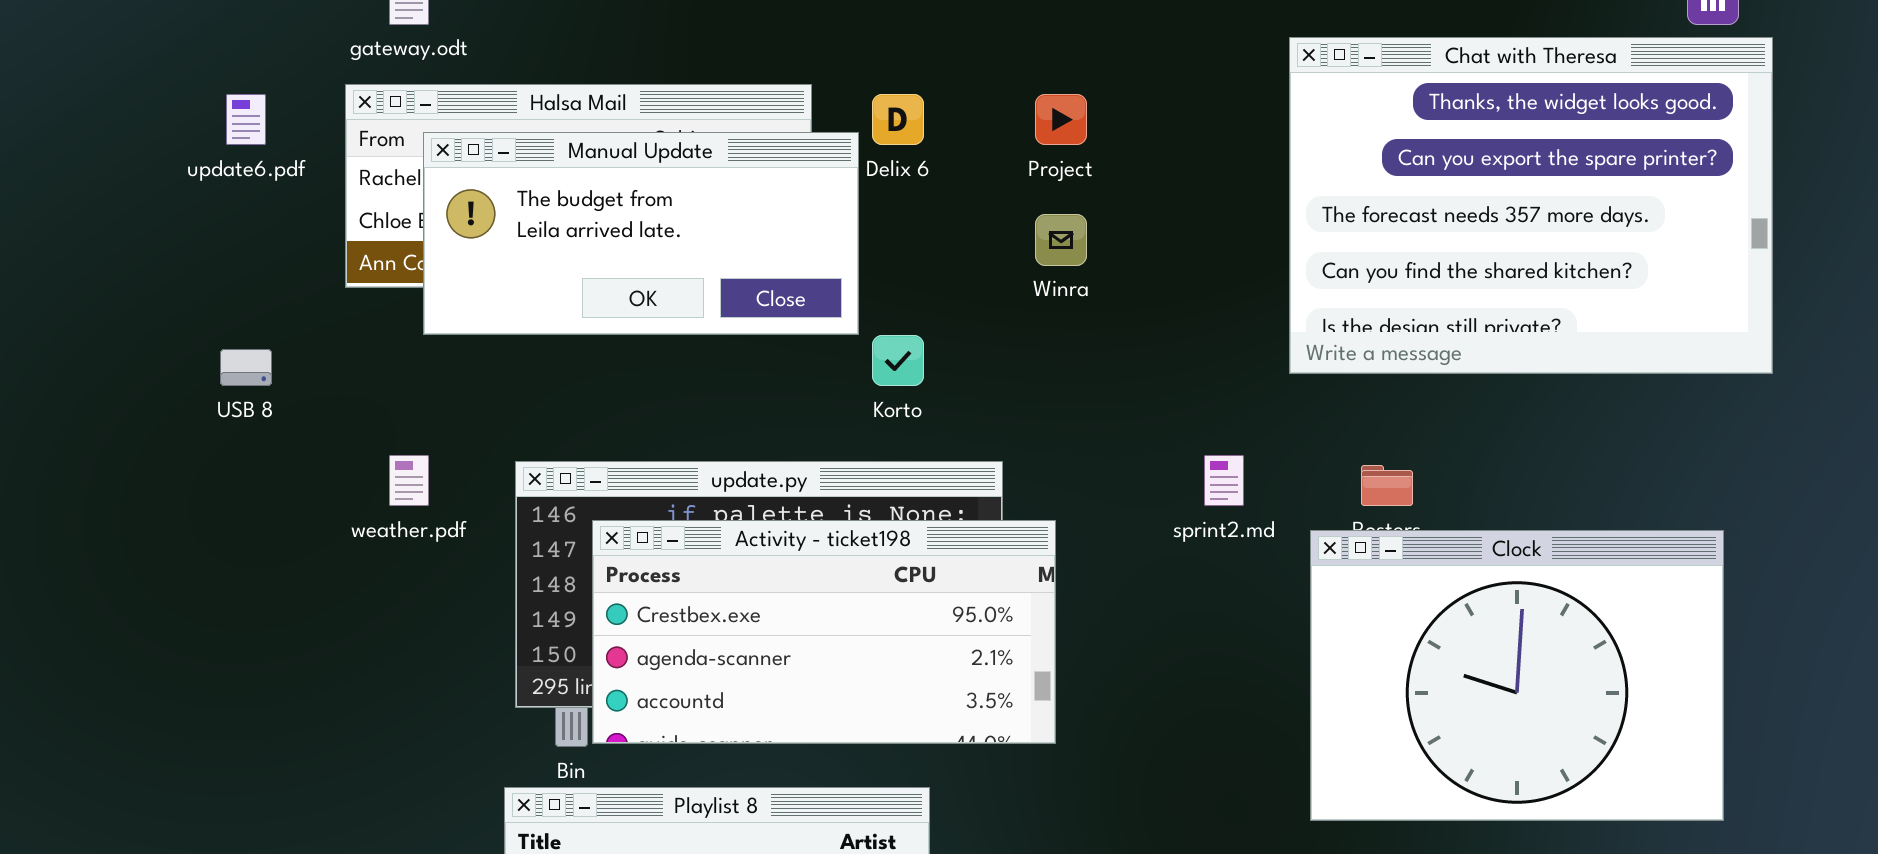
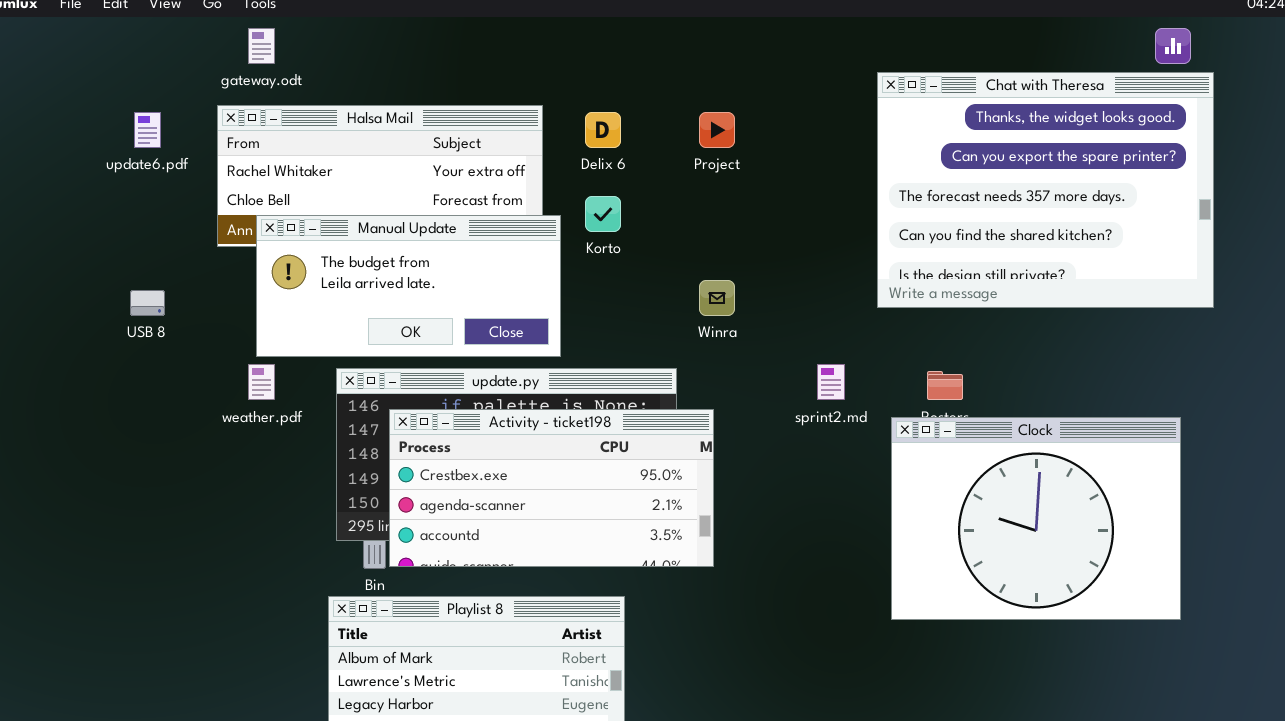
Manual Update: [423,132,859,335] -> [256,215,561,357], moved
Winra: [1035,214,1087,266] -> [699,280,735,316], moved
Korto: [872,335,924,386] -> [585,196,621,232], moved

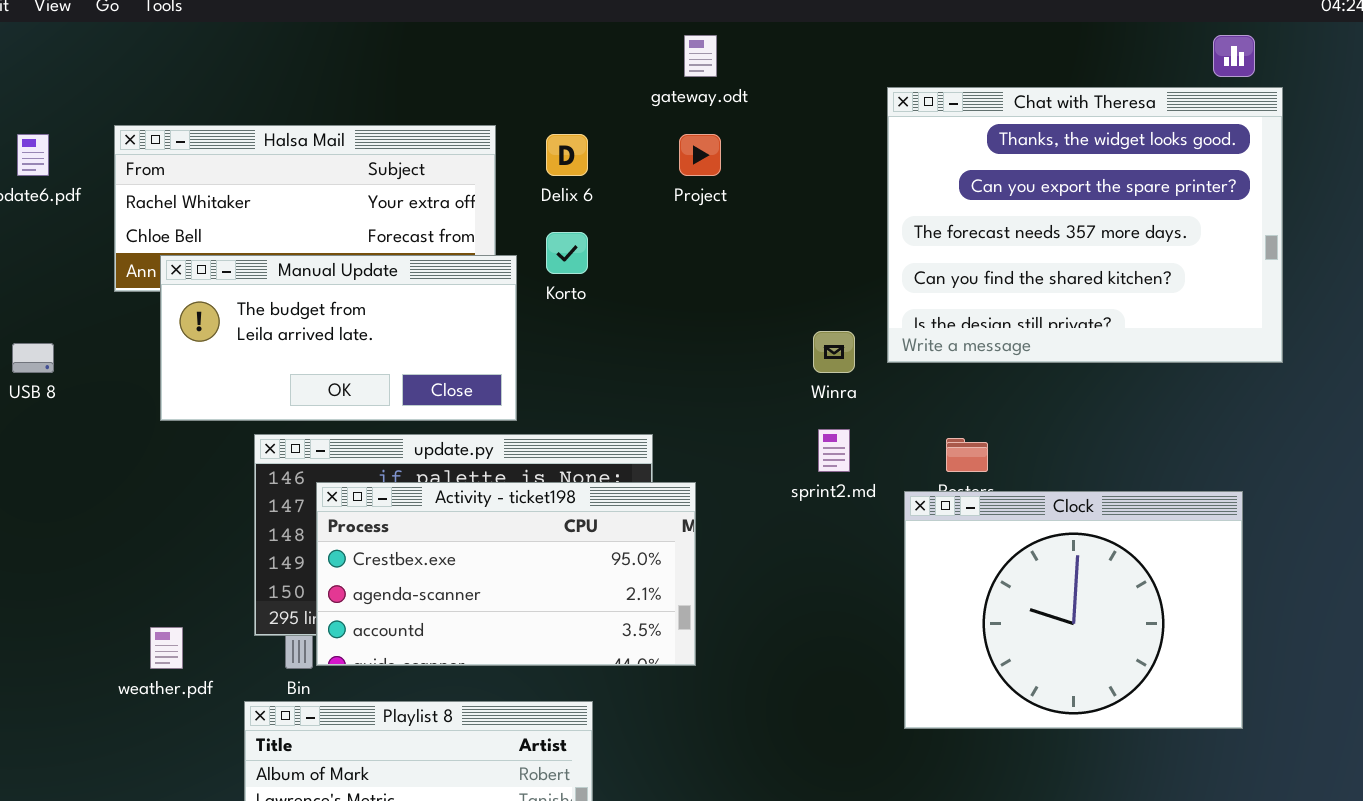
gateway.odt: [248,28,275,64] -> [684,35,717,77], moved
Winra: [699,280,735,316] -> [813,331,855,373], moved
weather.pdf: [248,364,275,400] -> [150,627,183,669], moved

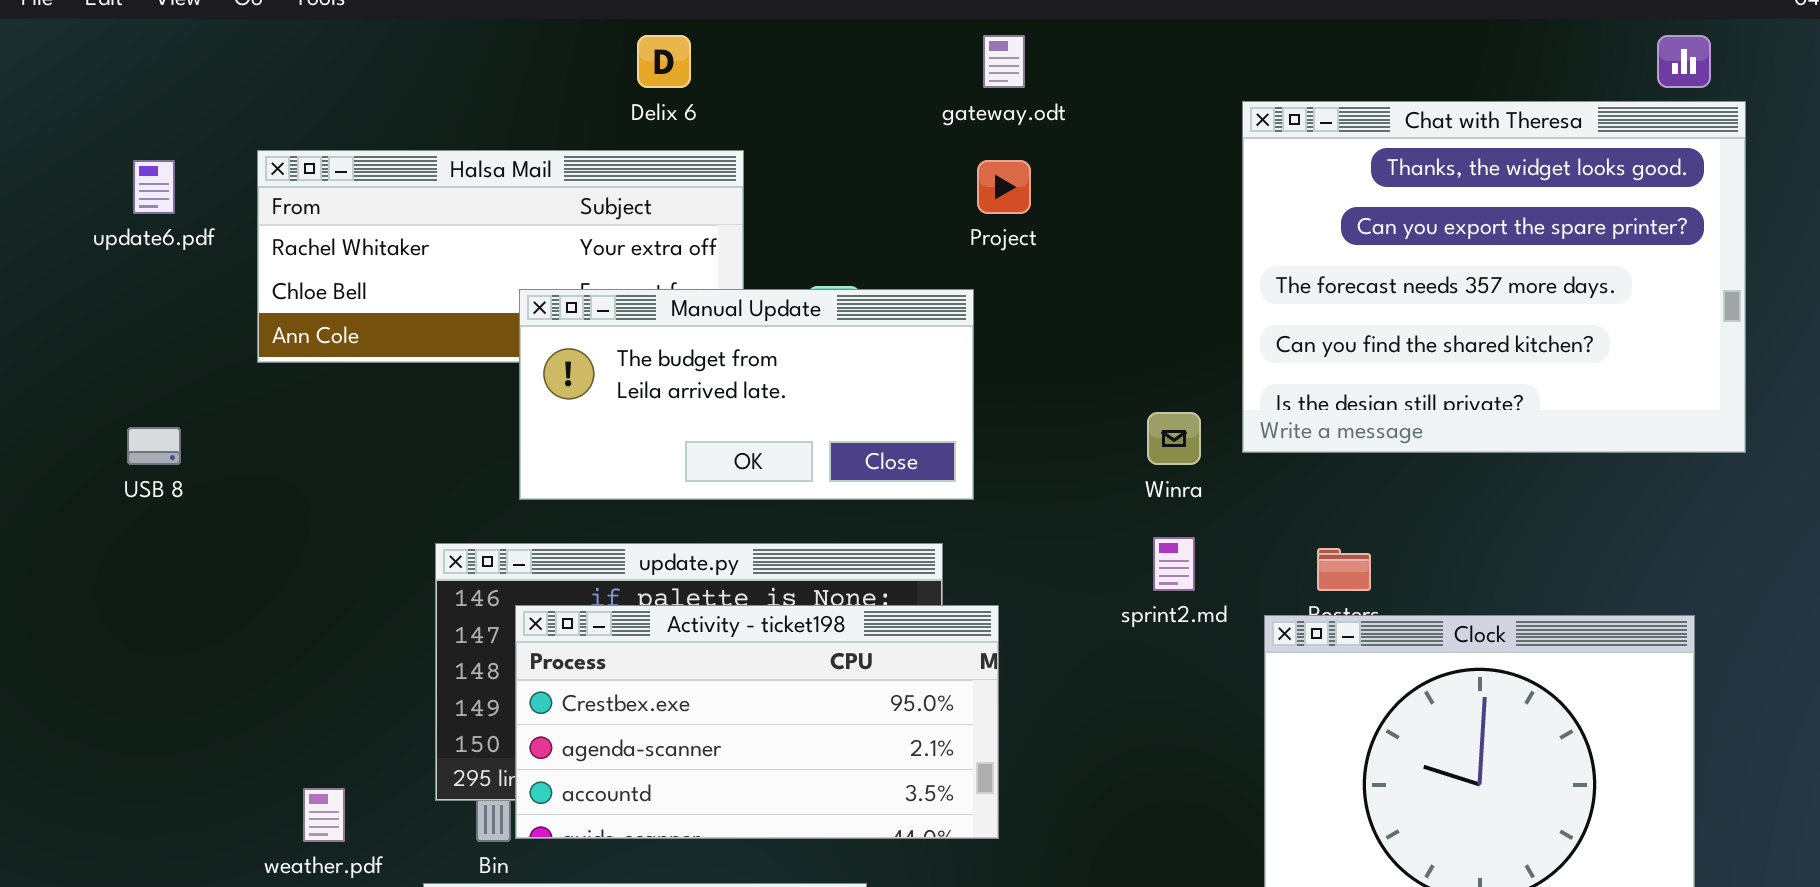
Delix 6: [546,134,588,176] -> [637,35,691,88], moved
Manual Update: [160,255,517,421] -> [519,289,974,500], moved

